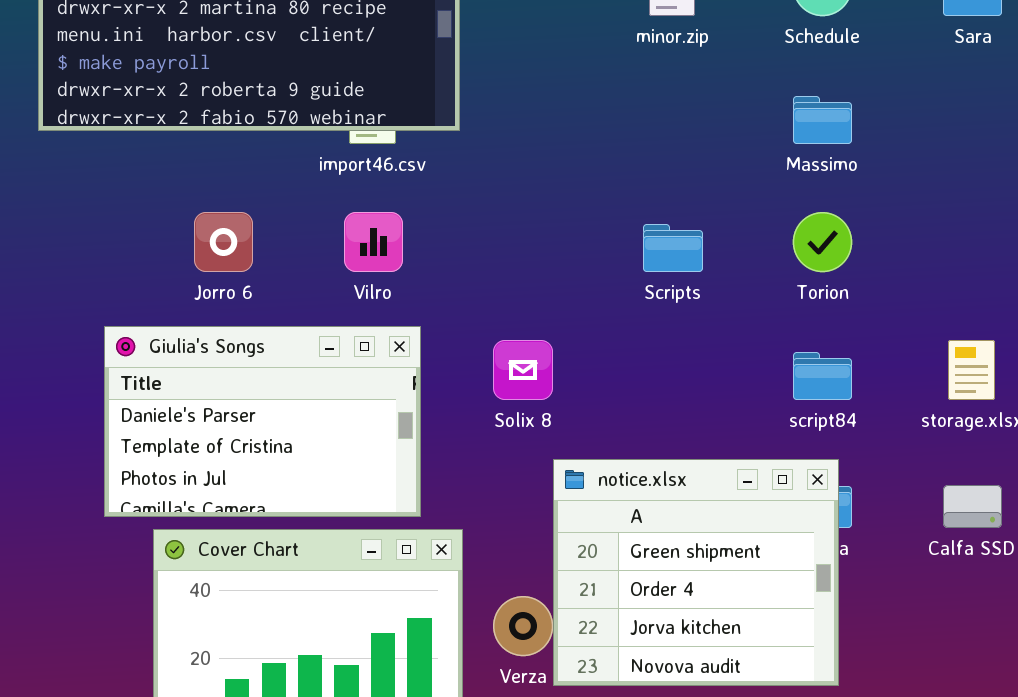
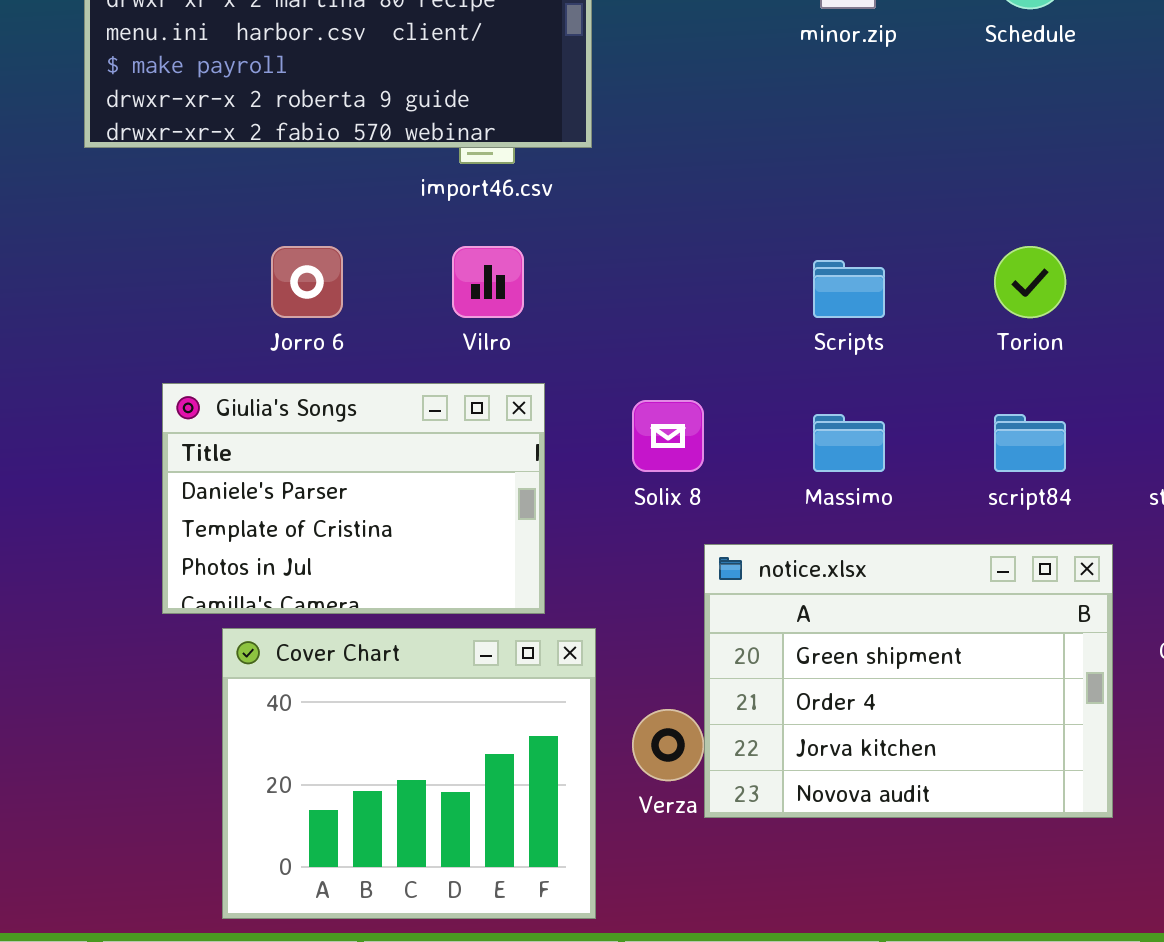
Massimo: [793,96,852,144] -> [813,414,885,472], moved
notice.xlsx: [553,459,839,686] -> [704,544,1113,818], resized

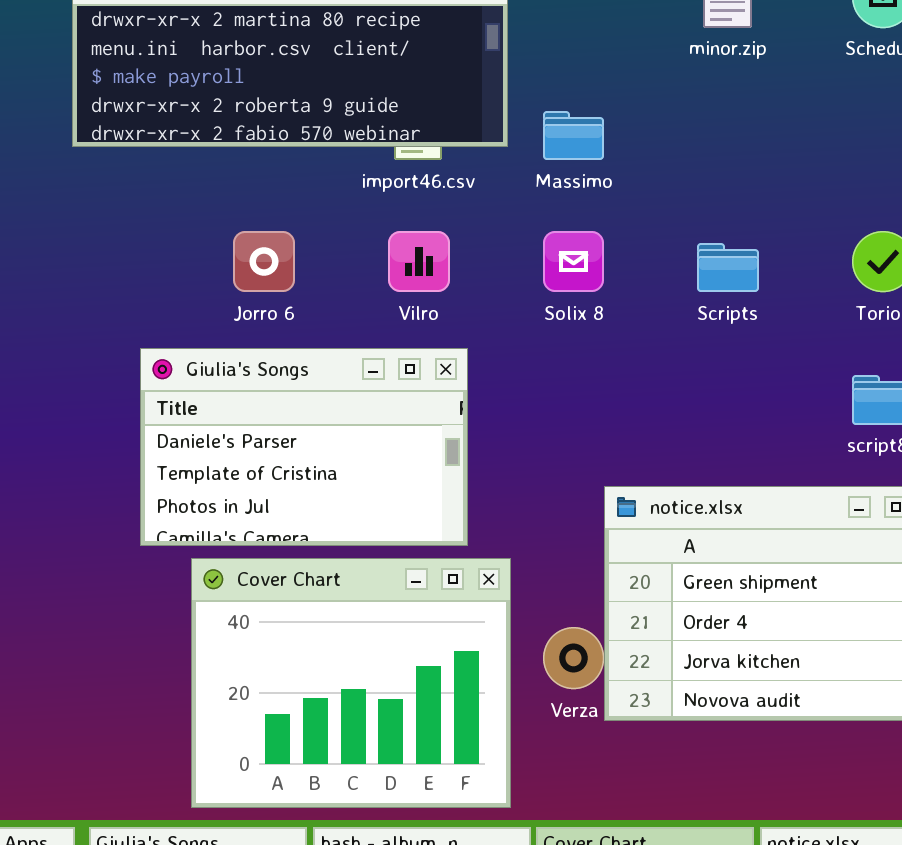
Solix 8: [632,400,704,472] -> [543,231,604,292], moved
Massimo: [813,414,885,472] -> [543,111,604,160], moved

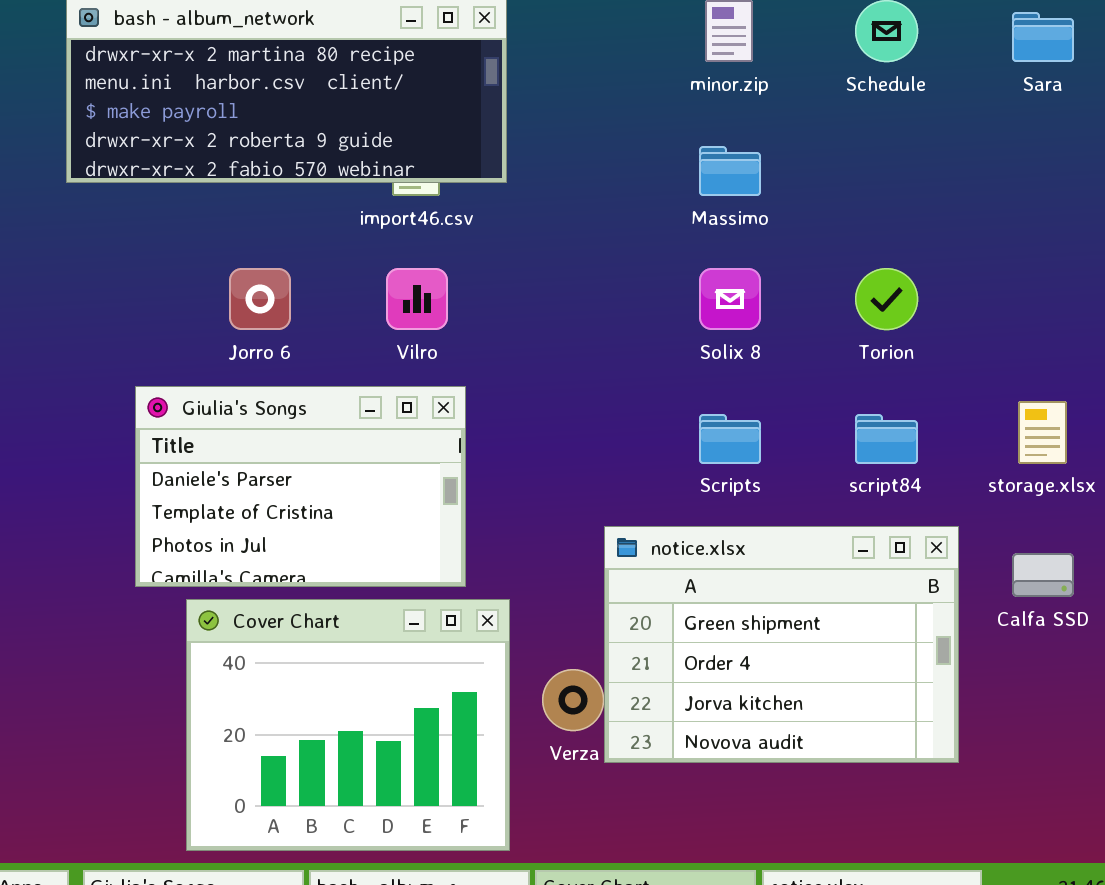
Massimo: [543,111,604,160] -> [699,146,761,196], moved
Solix 8: [543,231,604,292] -> [699,268,761,330], moved
Scripts: [697,243,759,292] -> [699,414,761,464], moved

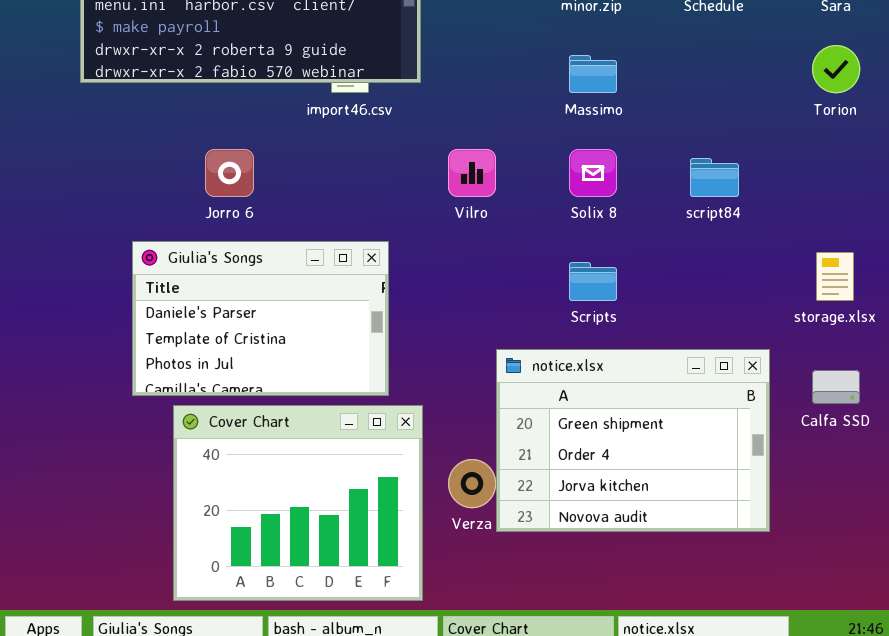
Vilro: [386,268,448,330] -> [448,149,496,197], moved
Torion: [855,268,918,330] -> [812,45,860,93], moved
script84: [855,414,918,464] -> [690,158,739,197], moved

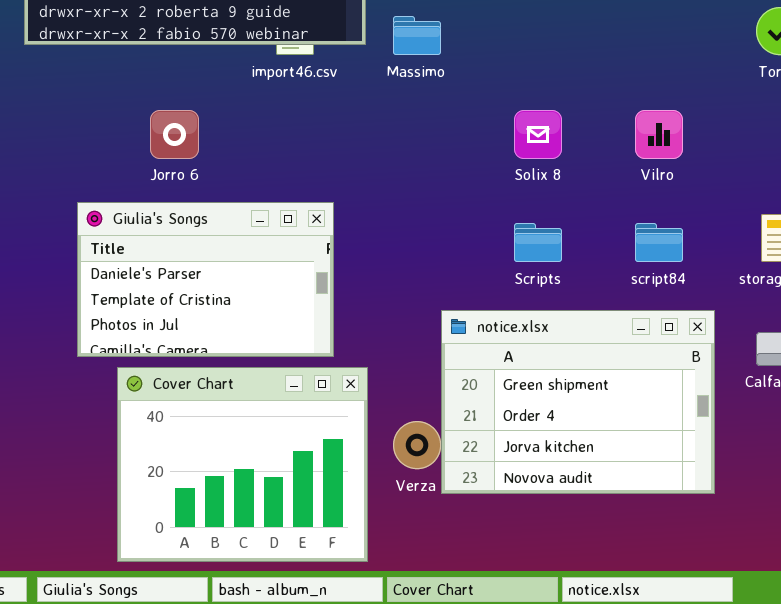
Massimo: [569,55,617,93] -> [393,16,441,55], moved
Vilro: [448,149,496,197] -> [635,110,683,159], moved
script84: [690,158,739,197] -> [635,223,683,262], moved

